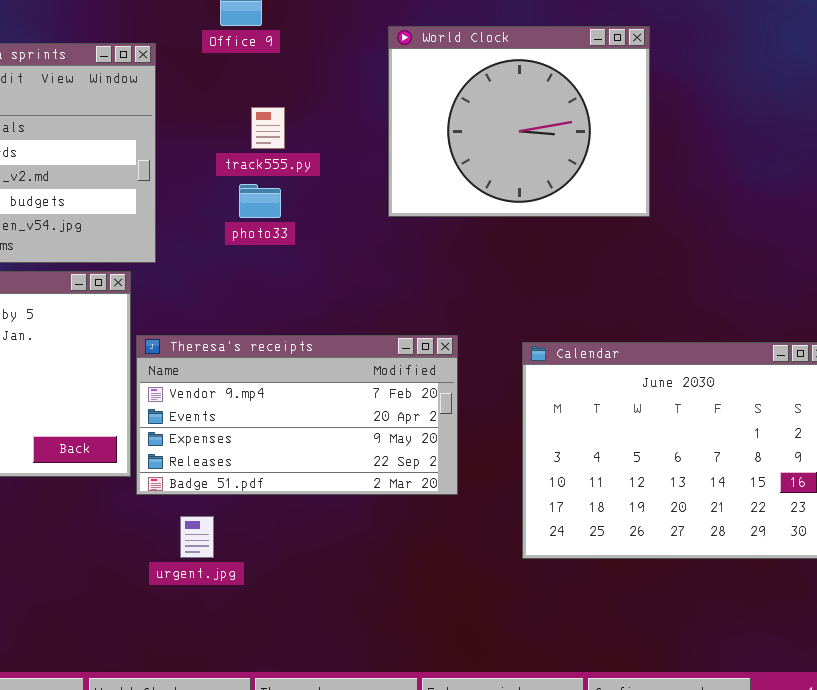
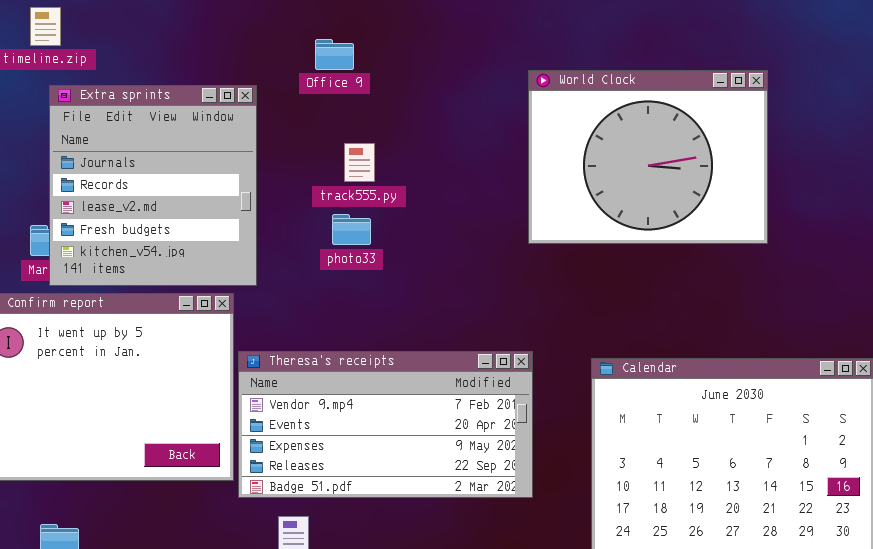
World Clock: [388,26,650,217] -> [528,70,768,244], moved

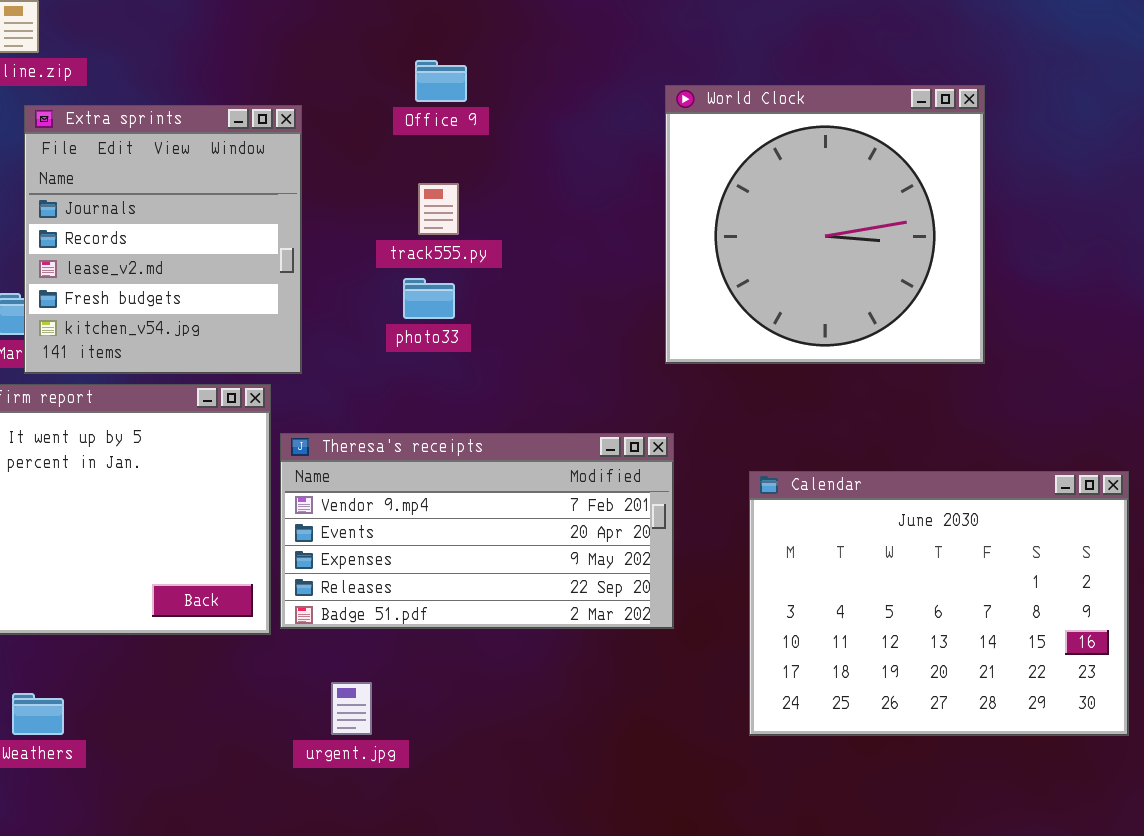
Office 9: [315,39,354,70] -> [415,60,467,102], moved
World Clock: [528,70,768,244] -> [665,85,985,364], resized
Theresa's receipts: [238,351,533,498] -> [280,433,674,629], moved

